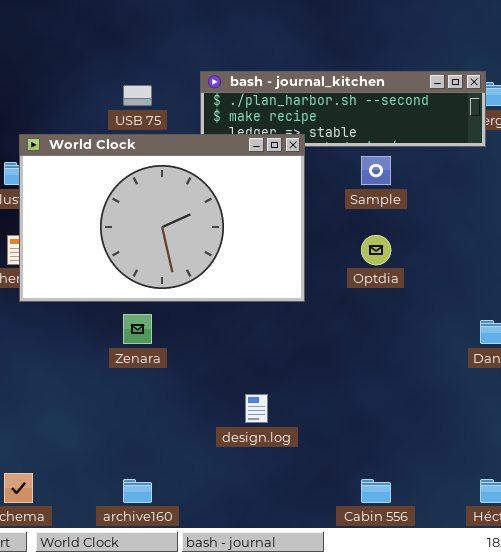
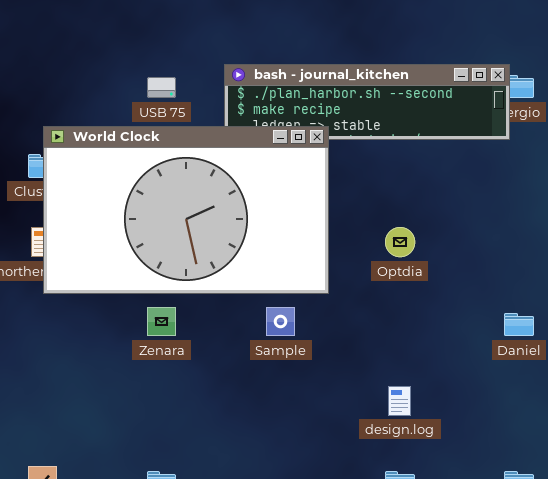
Sample: [361,156,391,185] -> [266,307,295,336], moved
design.log: [245,394,268,423] -> [388,386,411,416], moved

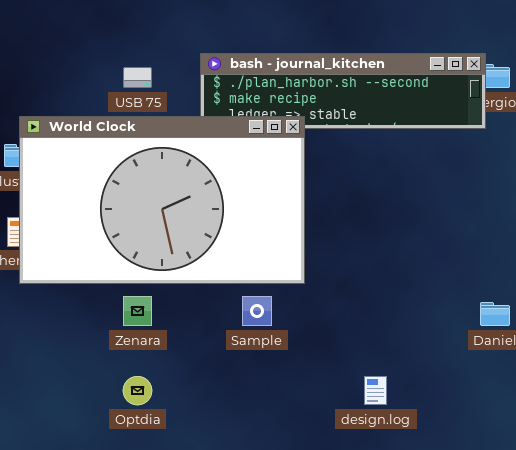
Optdia: [385,227,415,257] -> [123,376,152,405], moved

